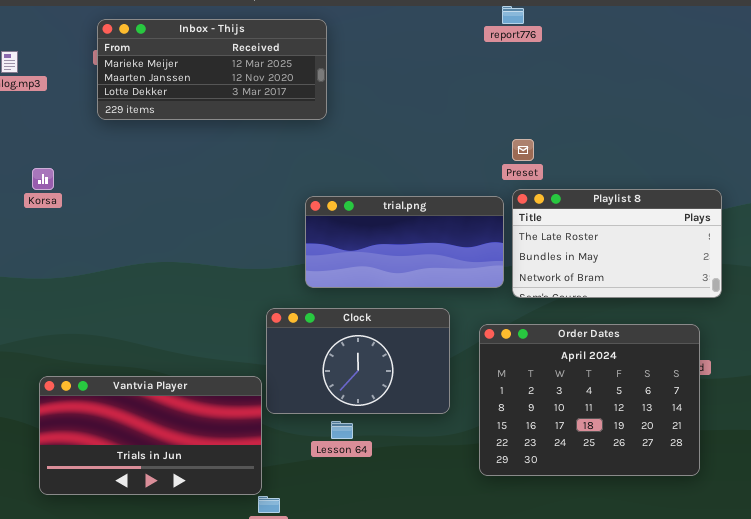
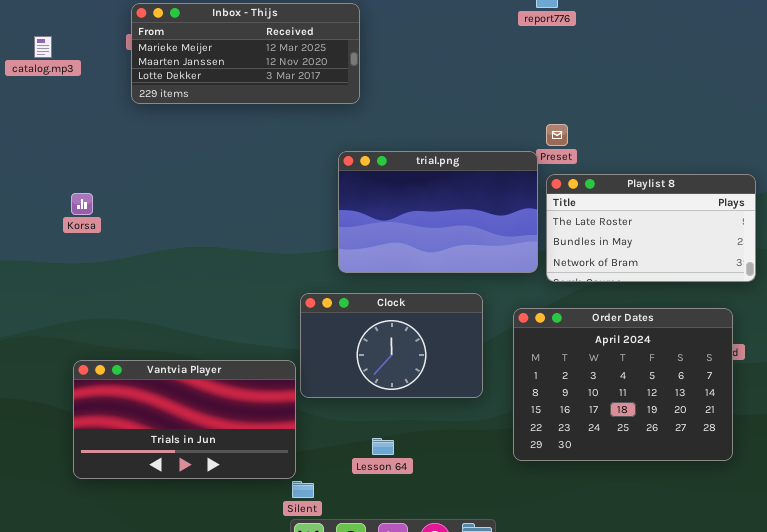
Korsa: [32,168,54,190] -> [71,193,93,215], moved
trial.png: [305,196,504,288] -> [338,151,538,273], resized
Lesson 64: [331,421,353,439] -> [372,438,394,455], moved

